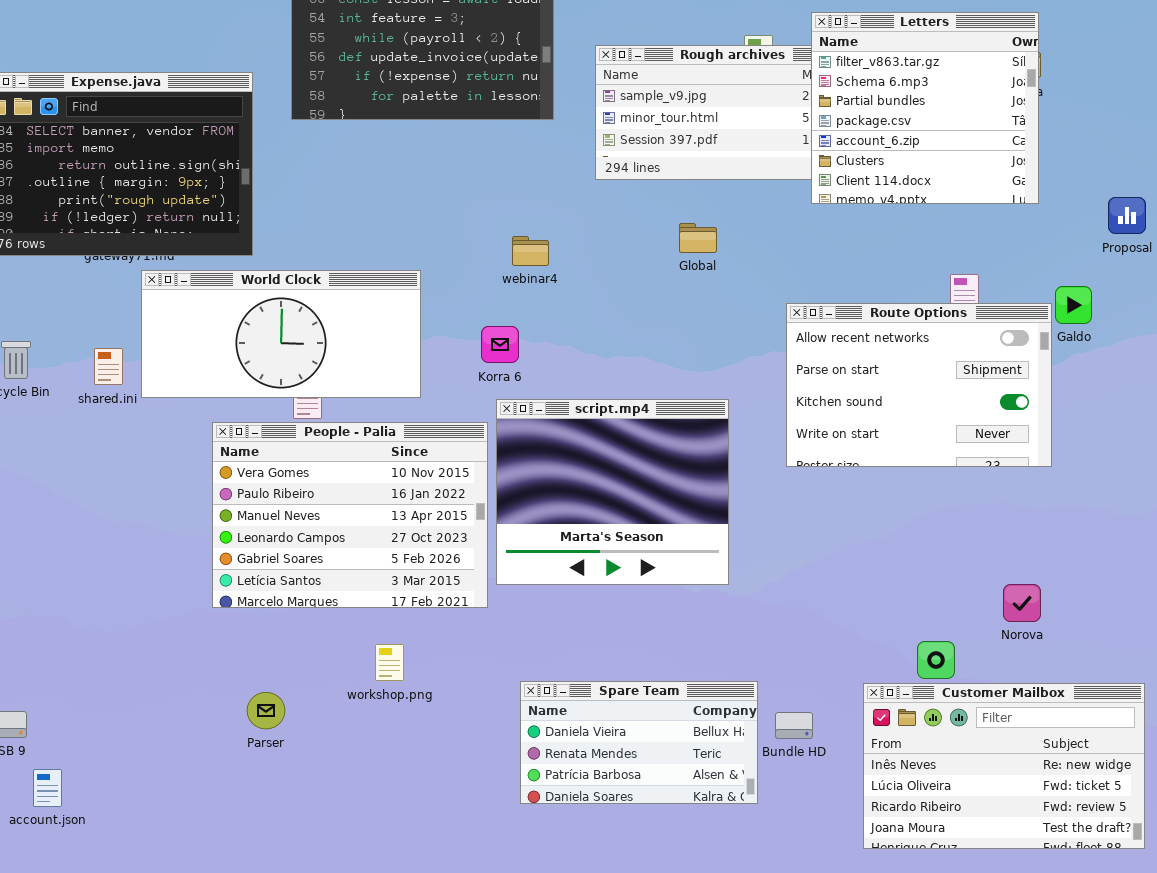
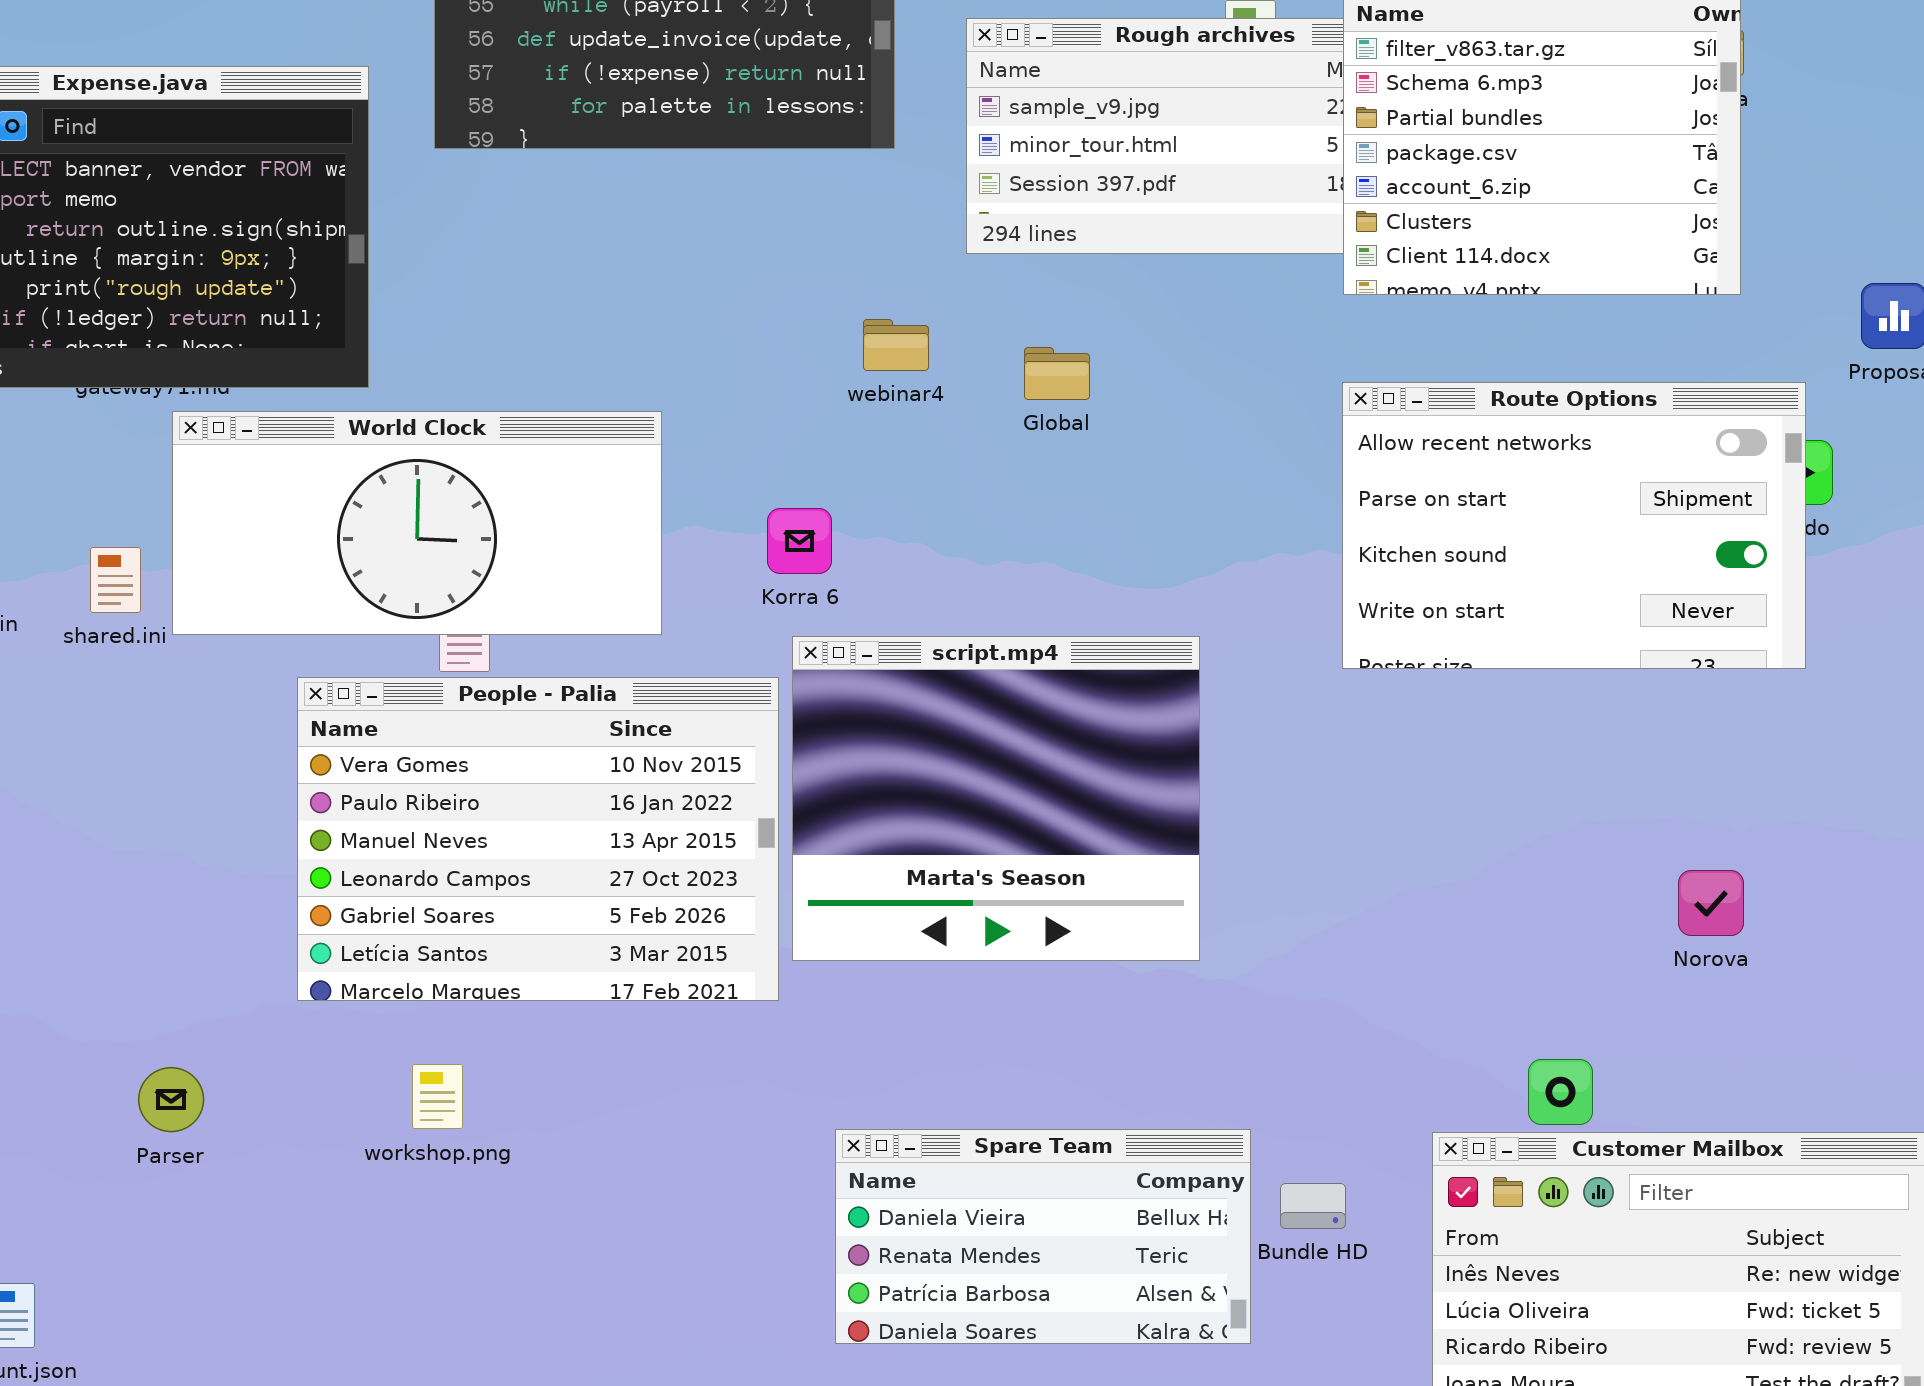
Global: [679,223,717,253] -> [1024,347,1090,400], moved
webinar4: [512,236,549,266] -> [863,319,929,371], moved
Route Options: [786,303,1052,467] -> [1342,382,1806,669], moved
Norova: [1003,584,1041,622] -> [1678,870,1744,936], moved
workshop.png: [375,644,404,681] -> [412,1064,463,1129], moved
Parser: [247,692,285,729] -> [138,1067,204,1132], moved

